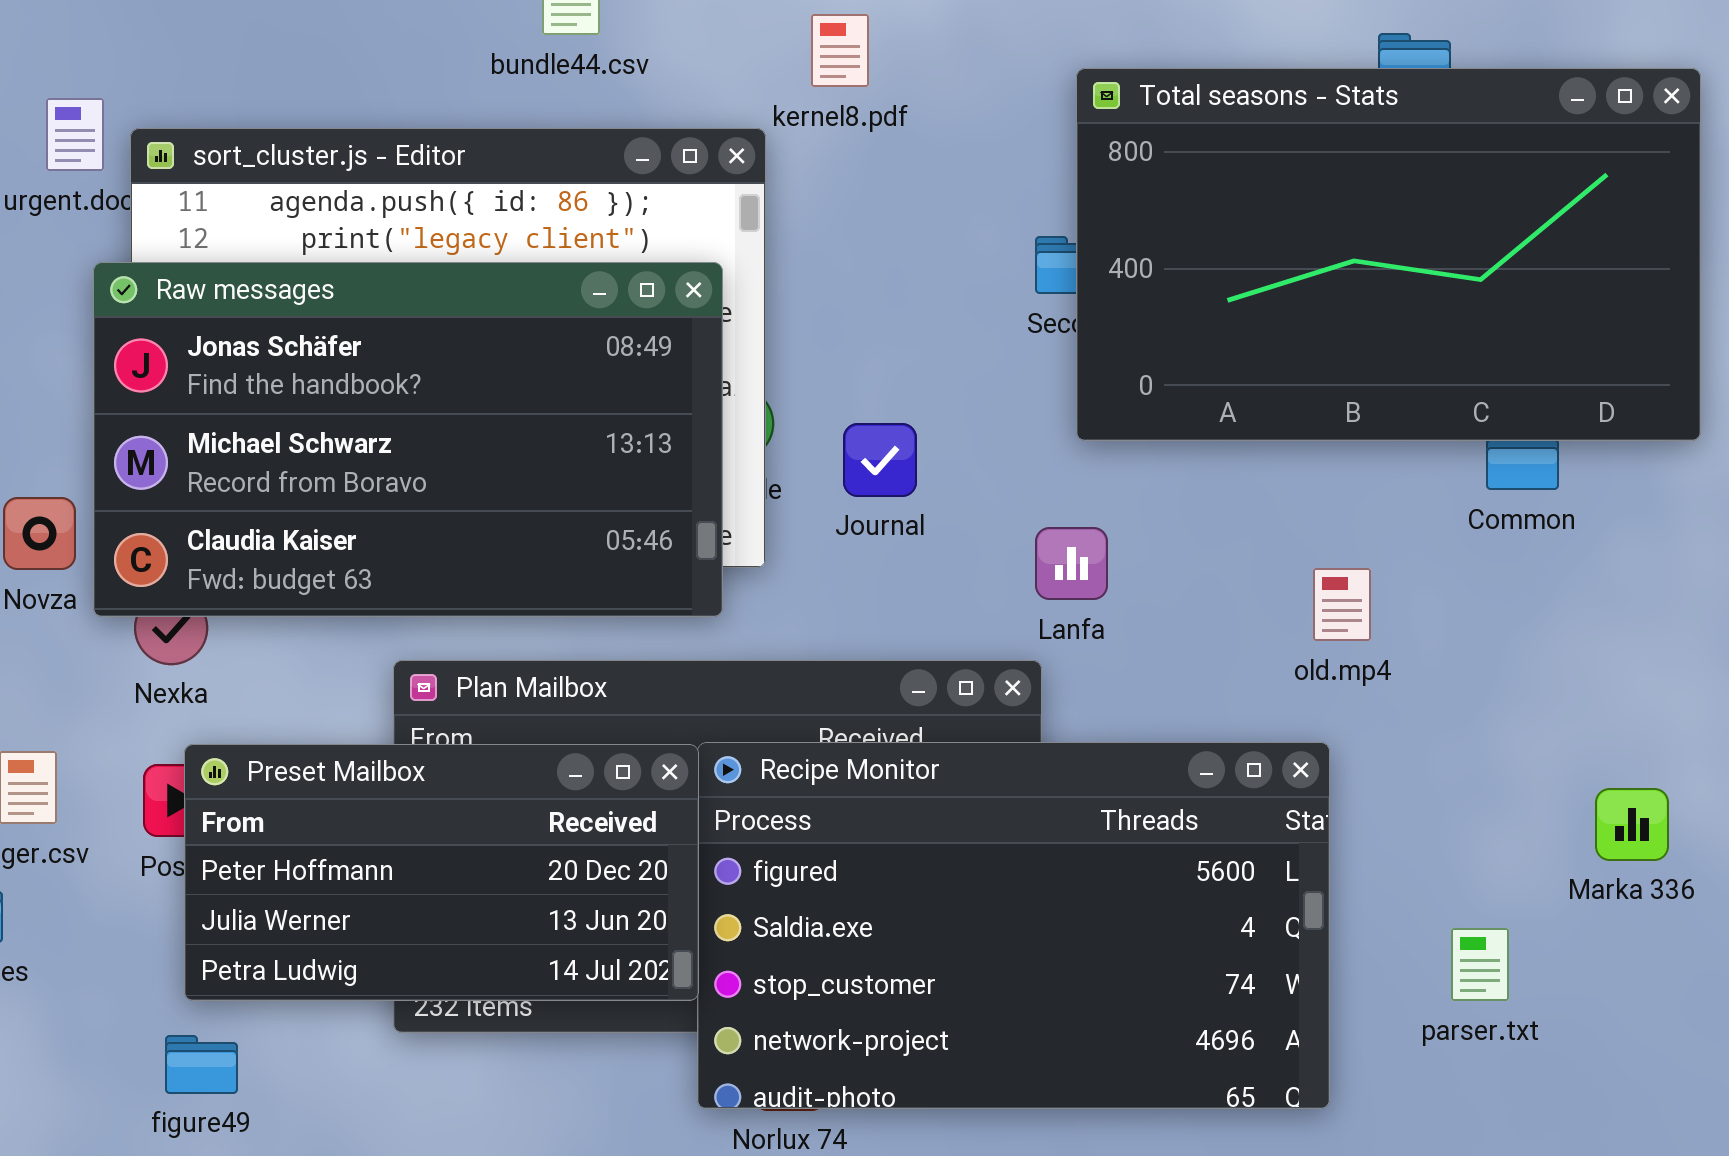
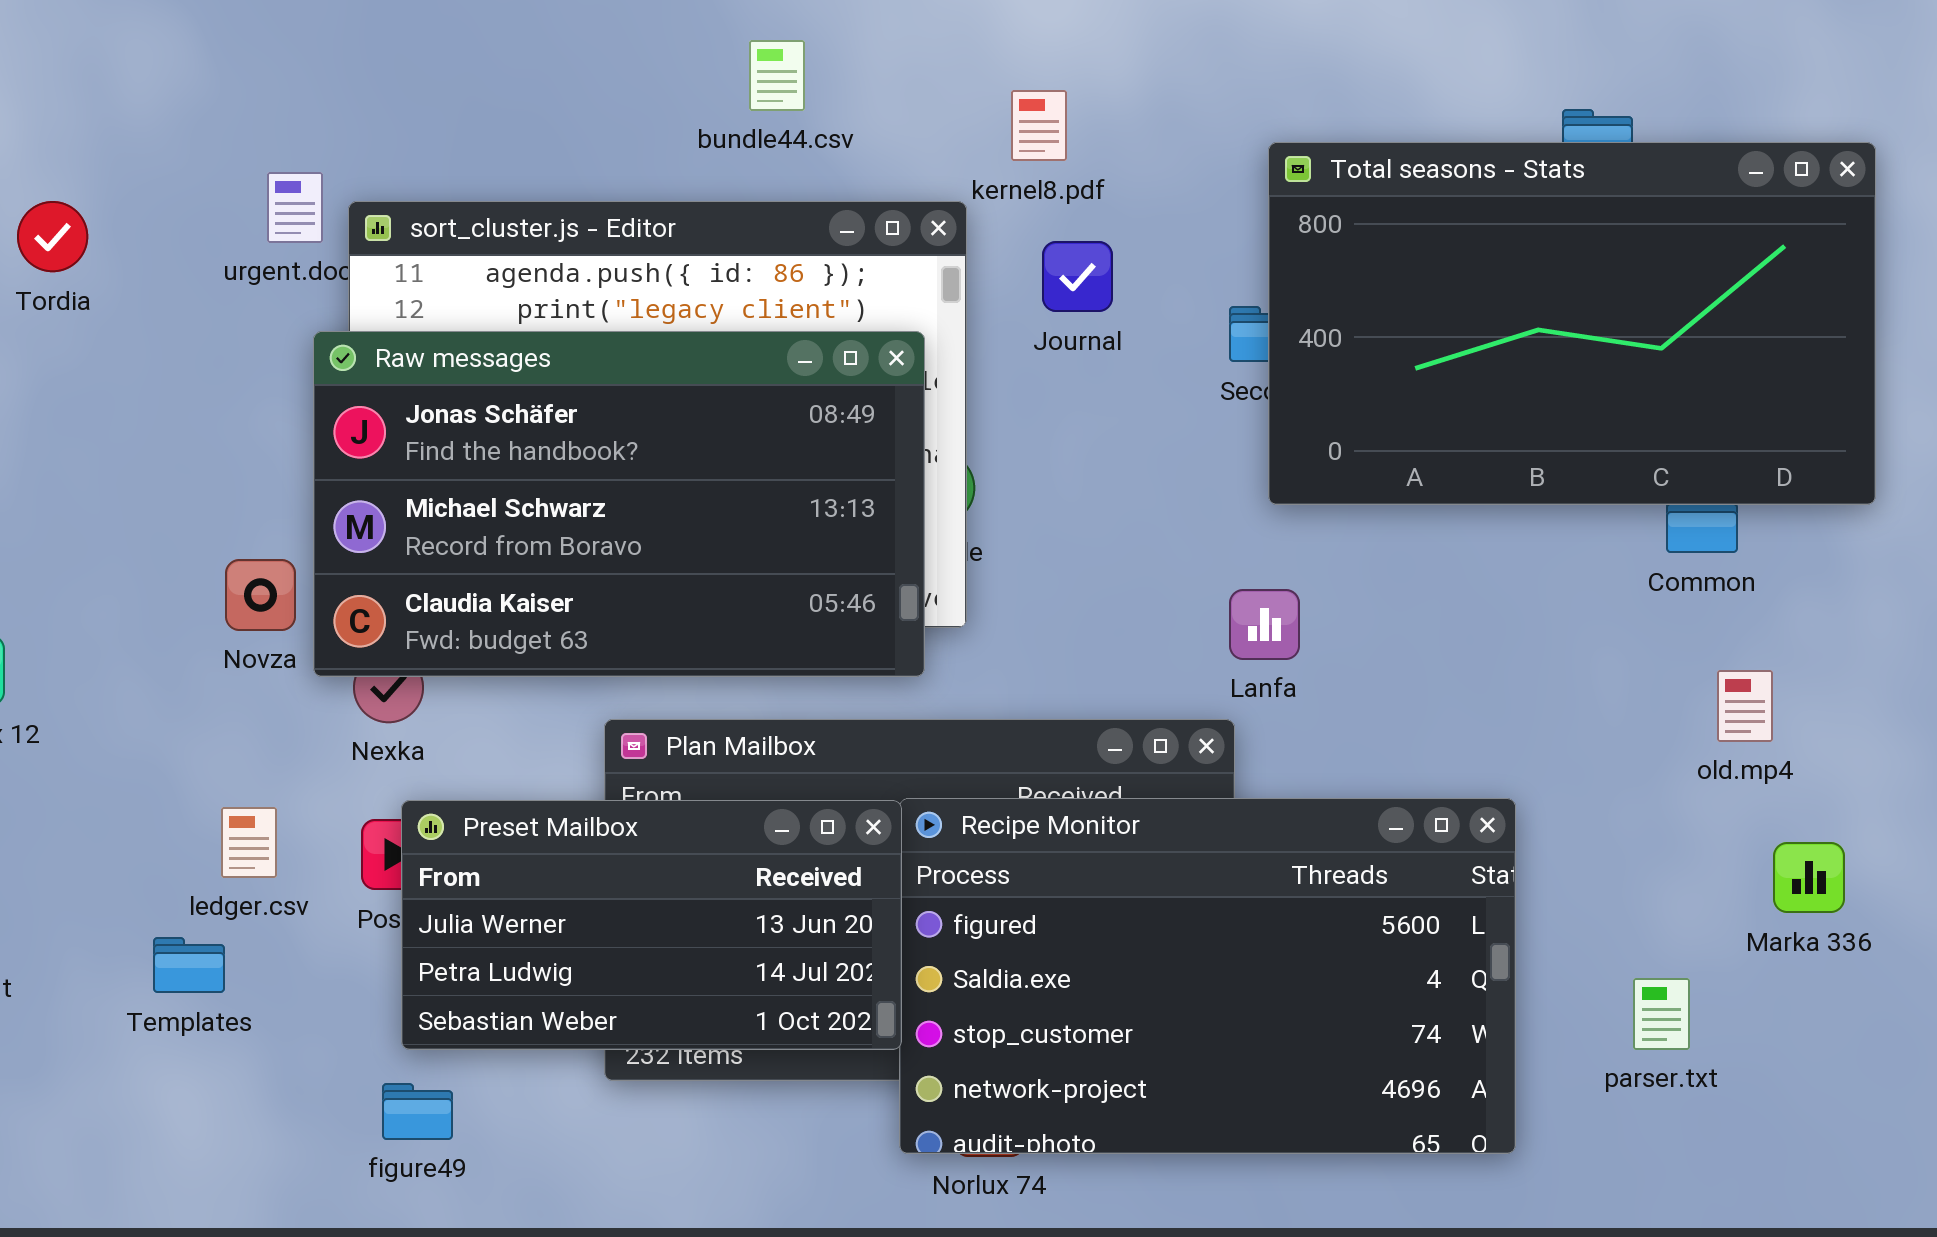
Journal: [843,423,917,497] -> [1042,241,1113,312], moved
old.mp4: [1313,568,1371,641] -> [1717,670,1773,742], moved
Preset Mailbox: [184,744,699,1001] -> [401,800,902,1050], scrolled down 1 row

